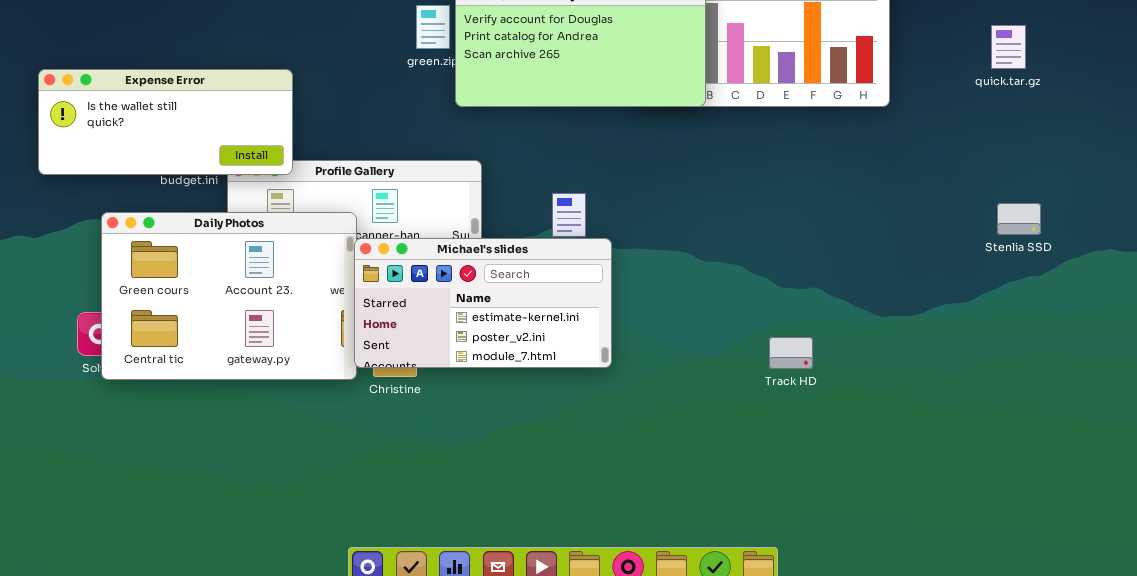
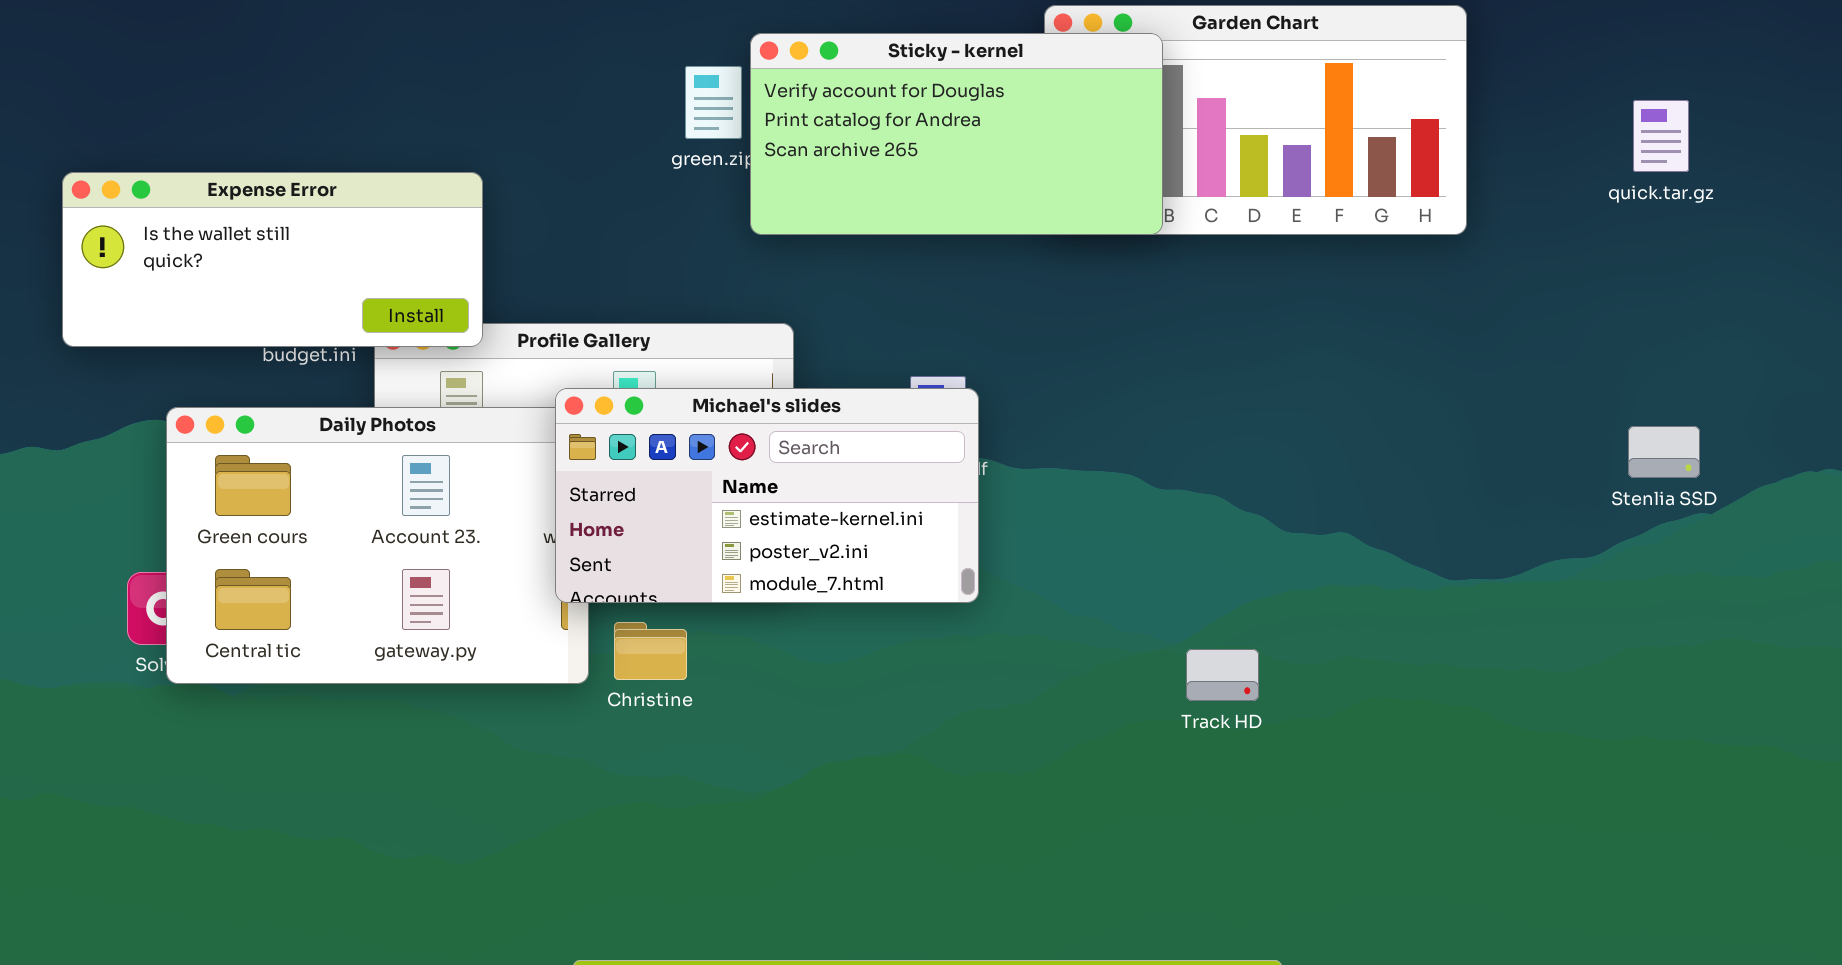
Stenlia SSD: [997,203,1041,235] -> [1628,426,1700,478], moved
Michael's slides: [354,238,612,368] -> [555,388,979,603], moved
Track HD: [769,337,813,369] -> [1186,649,1259,701], moved

